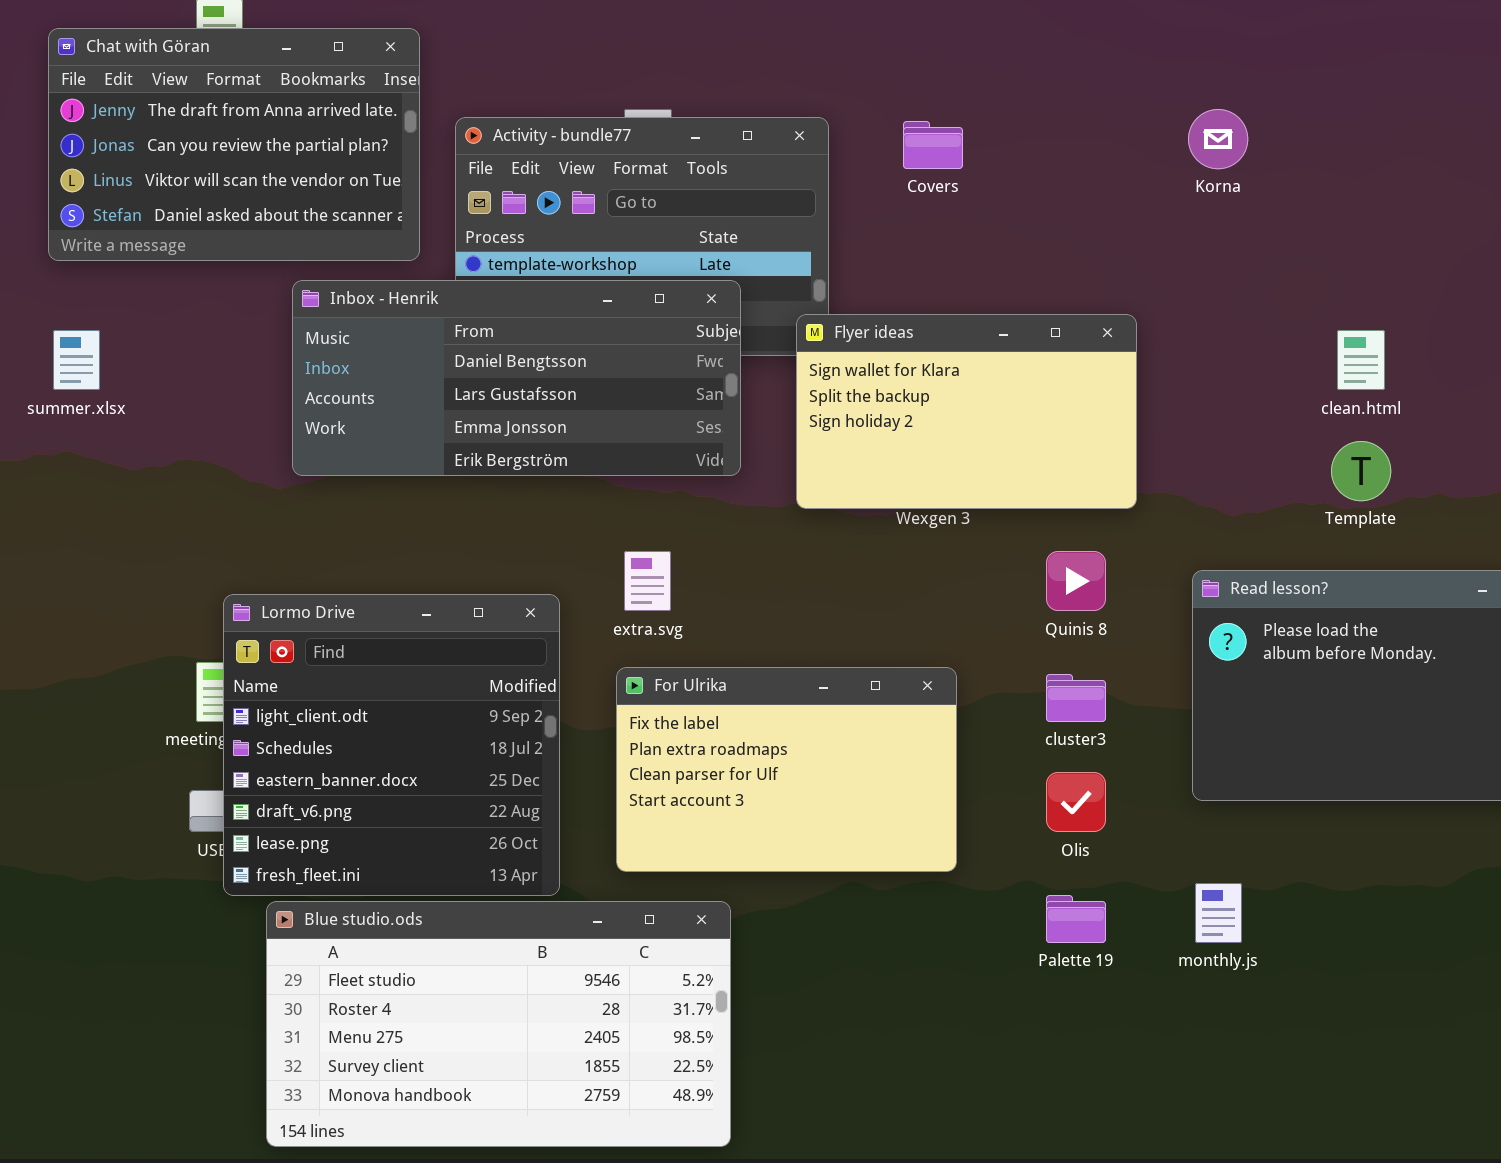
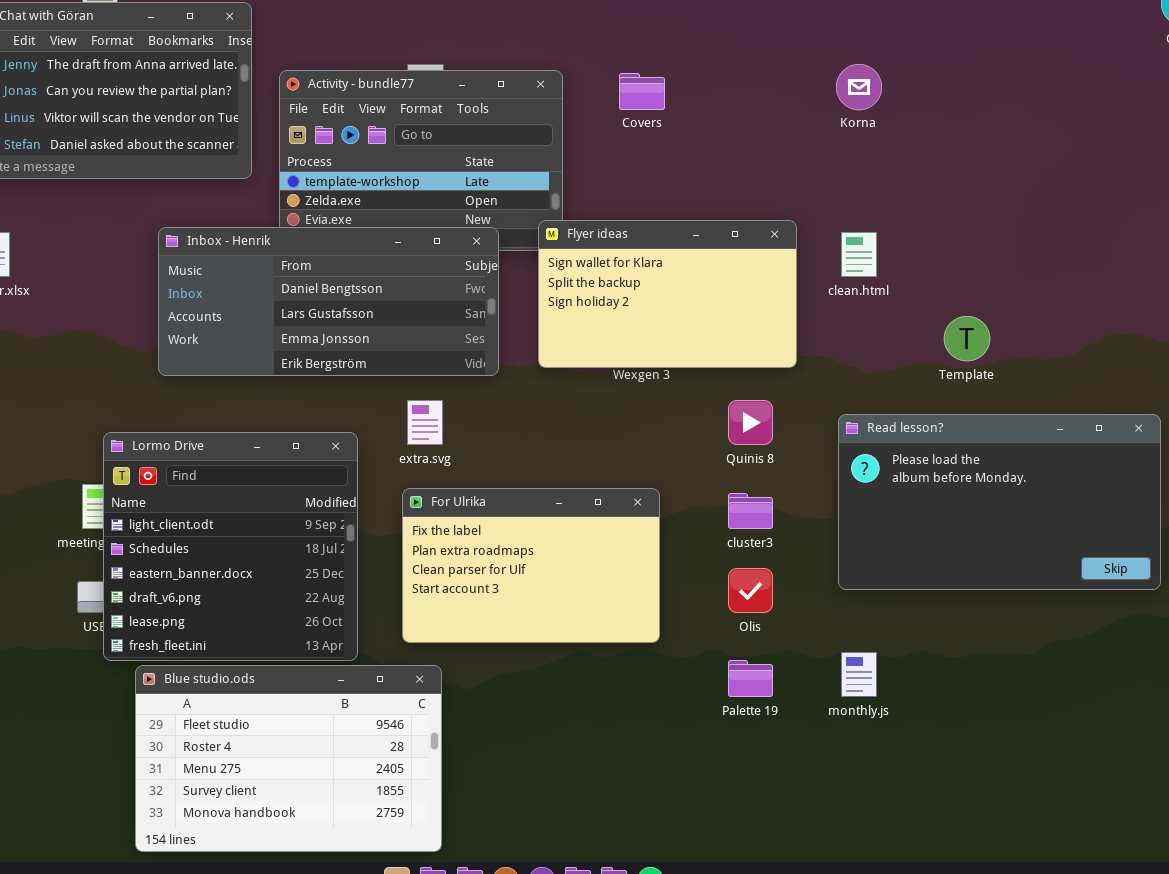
Inbox - Henrik: [292,280,741,476] -> [158,227,499,376], moved
clean.html: [1337,330,1385,390] -> [841,232,877,277], moved
Blue studio.ods: [266,901,731,1147] -> [135,665,442,852], resized

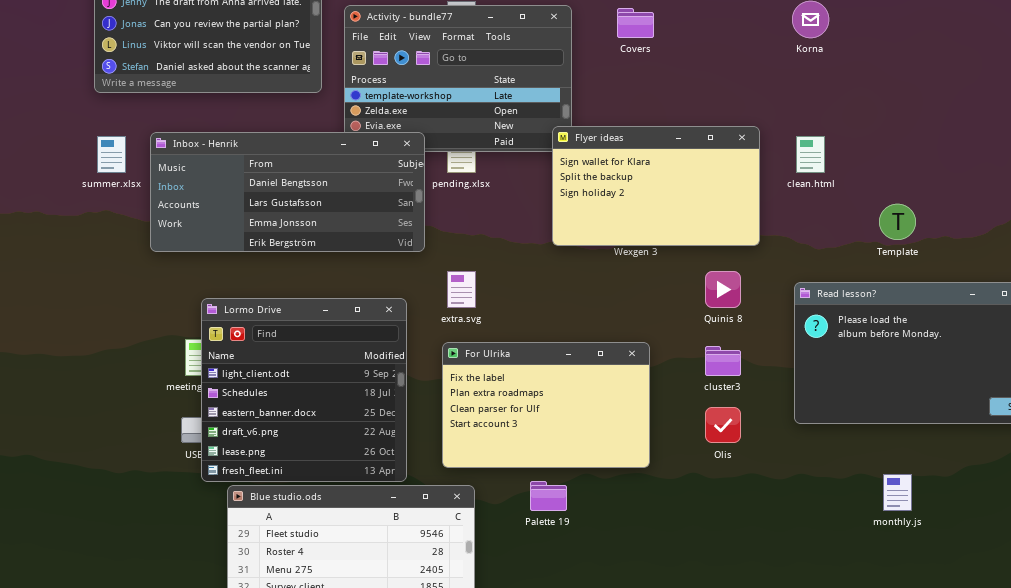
Inbox - Henrik: [158,227,499,376] -> [150,132,425,252], moved
monthly.js: [841,652,877,697] -> [883,474,912,511], moved
Palette 19: [728,660,773,697] -> [530,481,567,511], moved

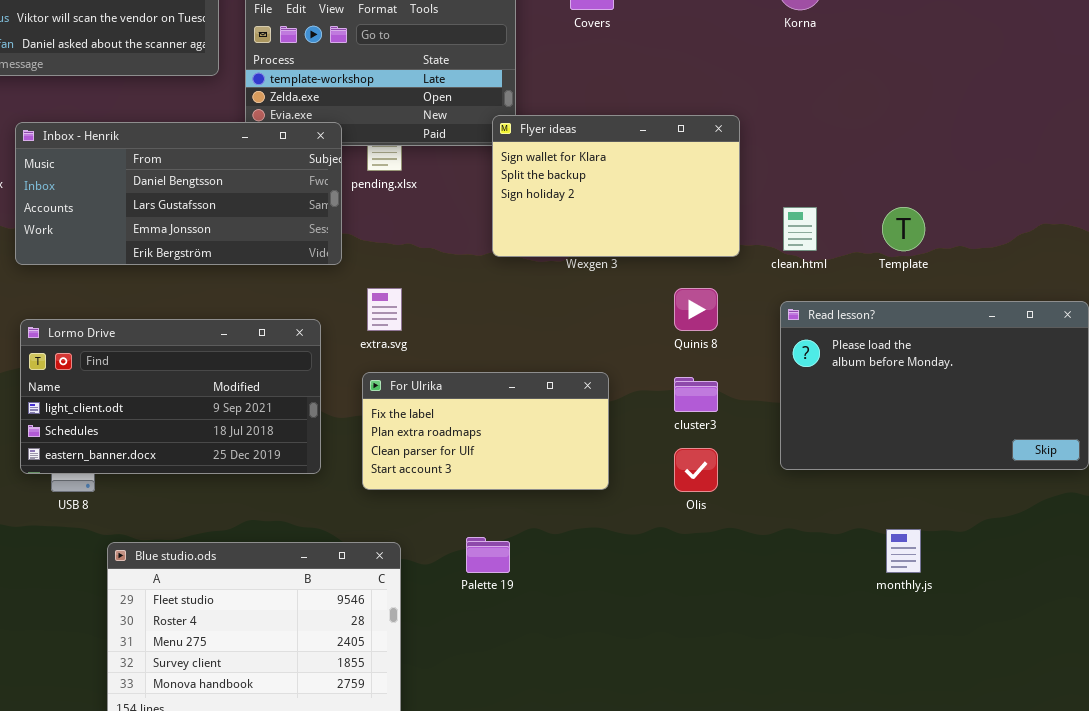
clean.html: [796,136,825,173] -> [783,207,817,251], moved
Lormo Drive: [201,298,407,482] -> [20,319,321,474], resized
For Ulrika: [442,342,650,468] -> [362,372,609,490], resized

